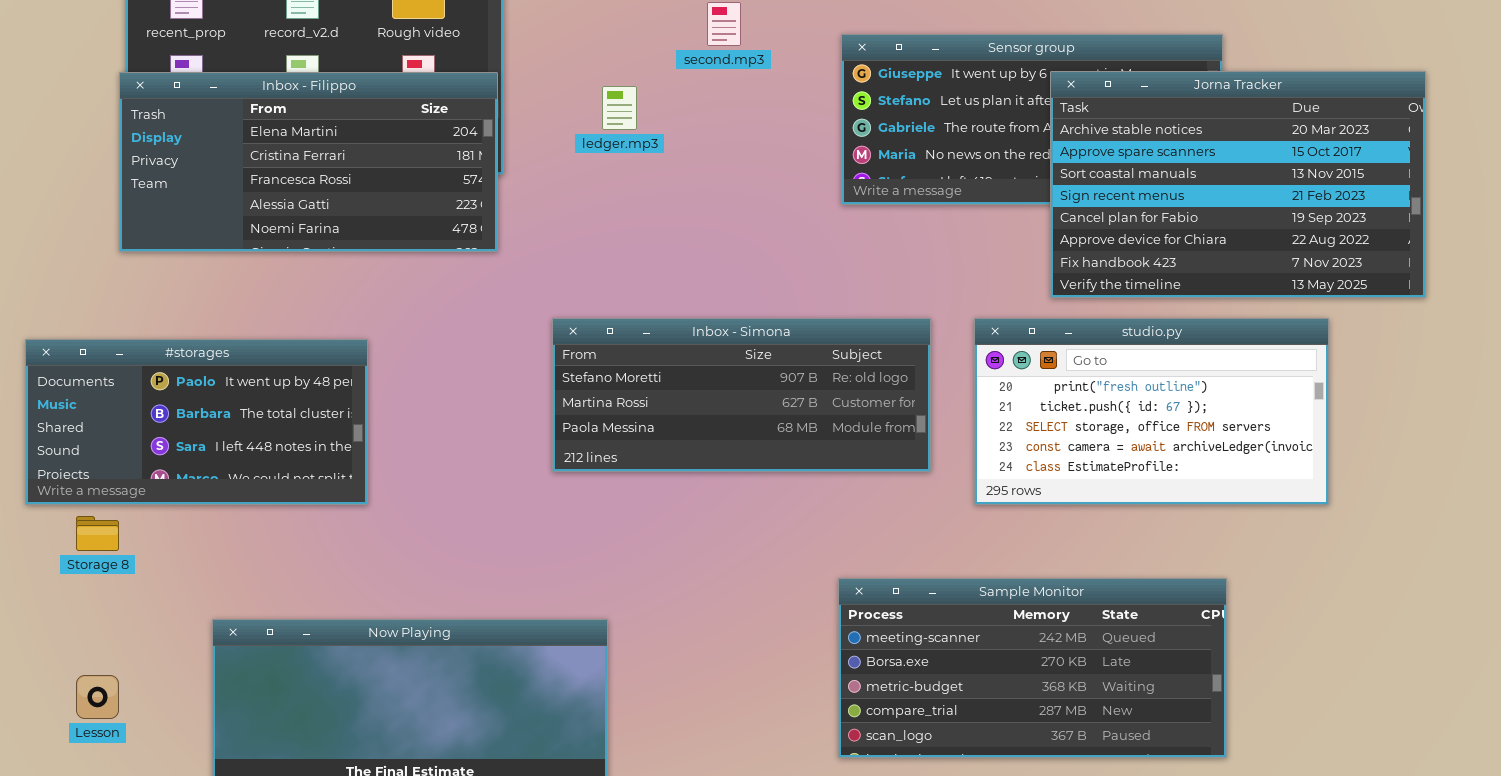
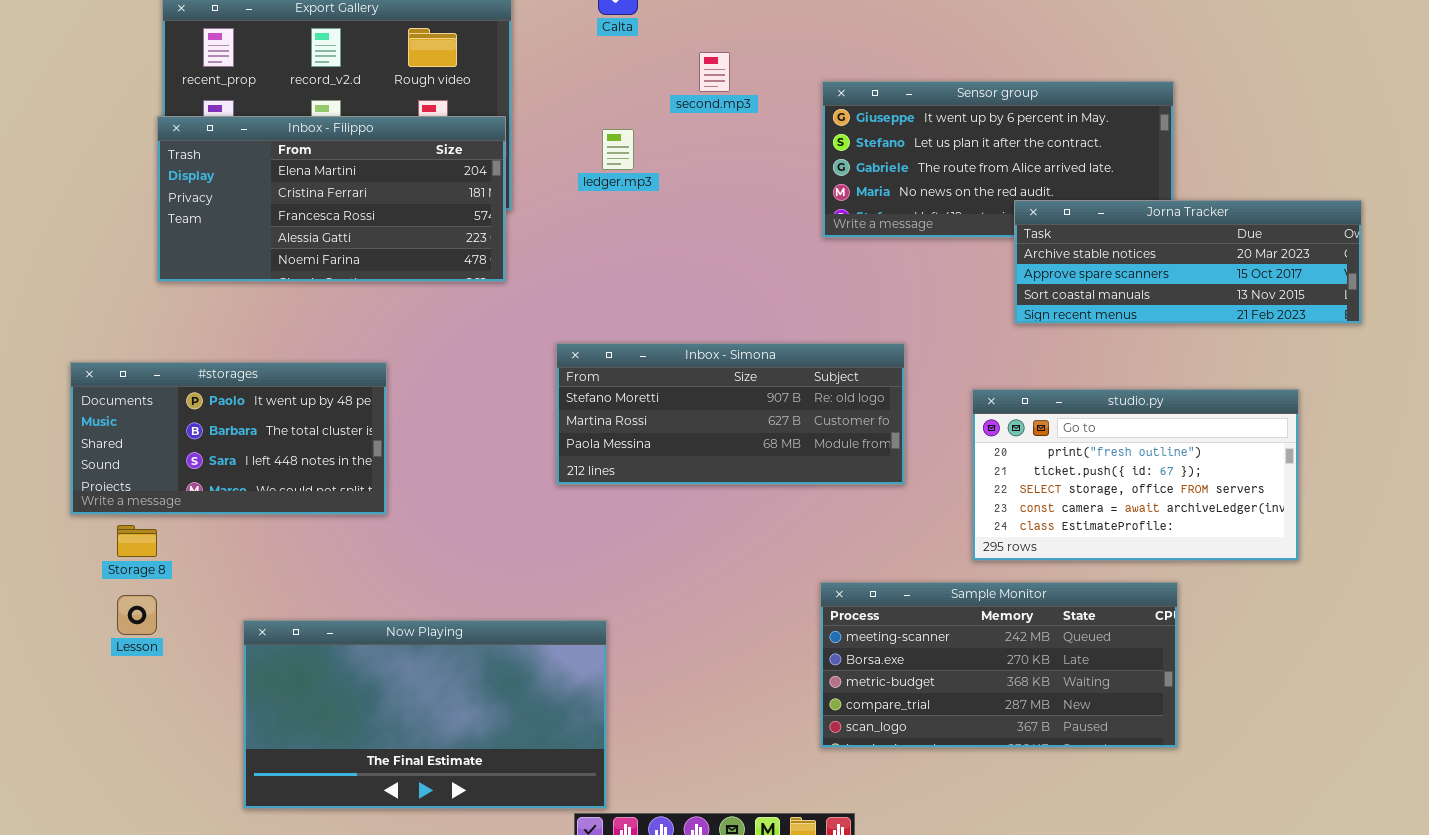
Jorna Tracker: [1050,71,1426,298] -> [1014,200,1362,324], resized
studio.py: [974,318,1329,505] -> [972,389,1299,561], moved
Lesson: [76,675,119,719] -> [117,595,157,635], moved

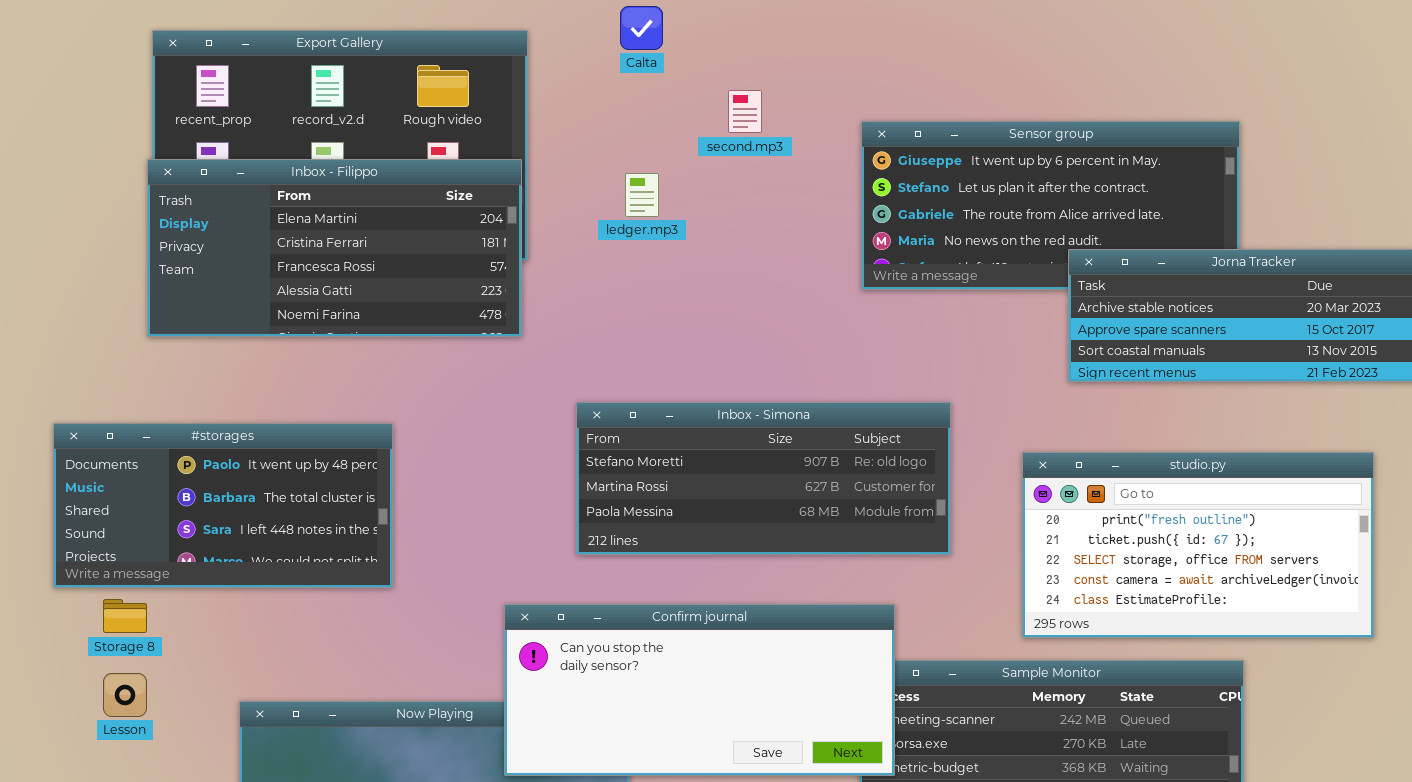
Confirm journal: none -> [504,604,895,776], opened

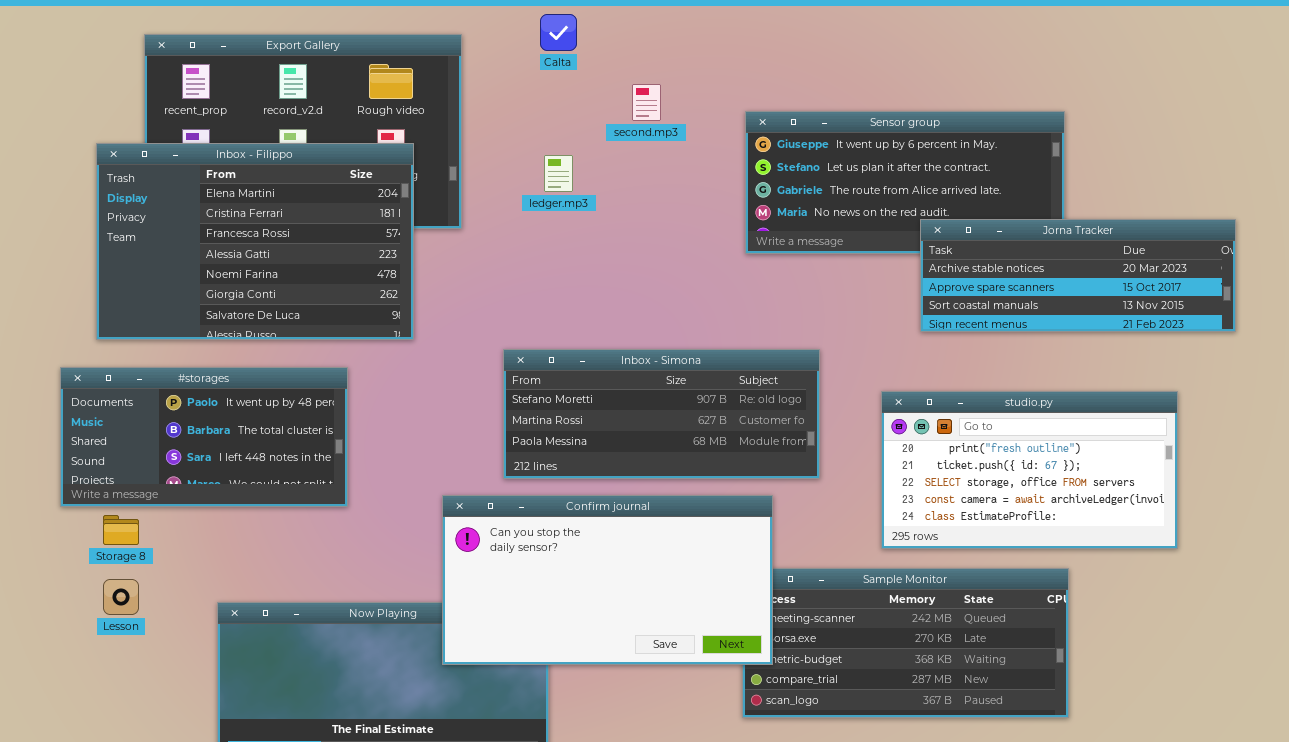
Inbox - Filippo: [147,159,522,337] -> [96,143,414,340], moved, resized
Confirm journal: [504,604,895,776] -> [442,495,773,665], resized

